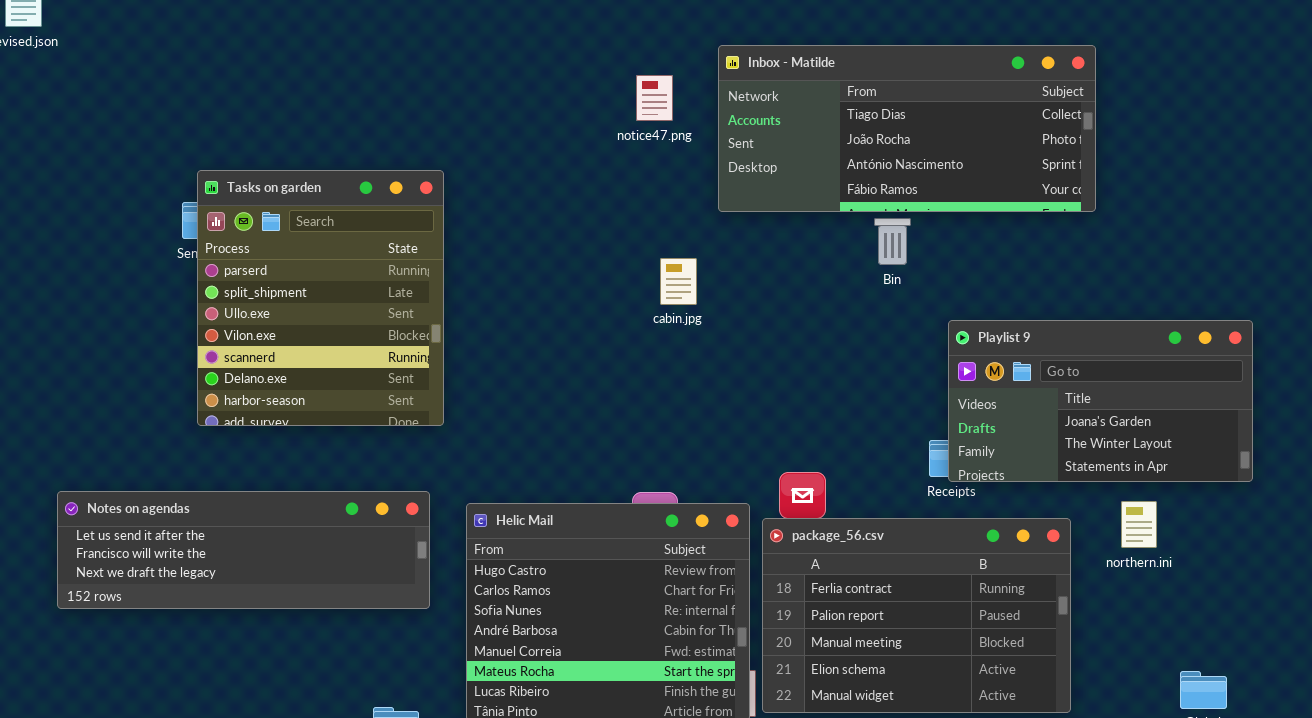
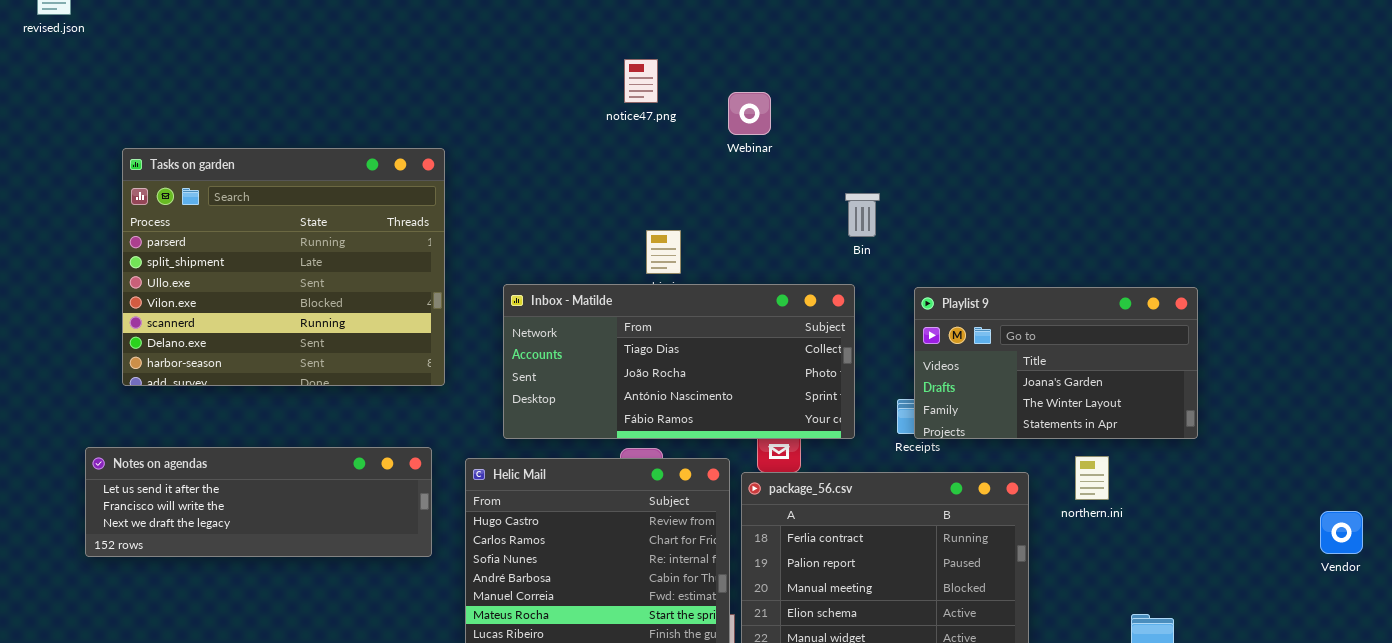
Inbox - Matilde: [718,45,1096,212] -> [503,284,855,439], moved
Tasks on garden: [197,170,444,426] -> [122,148,445,386], resized

